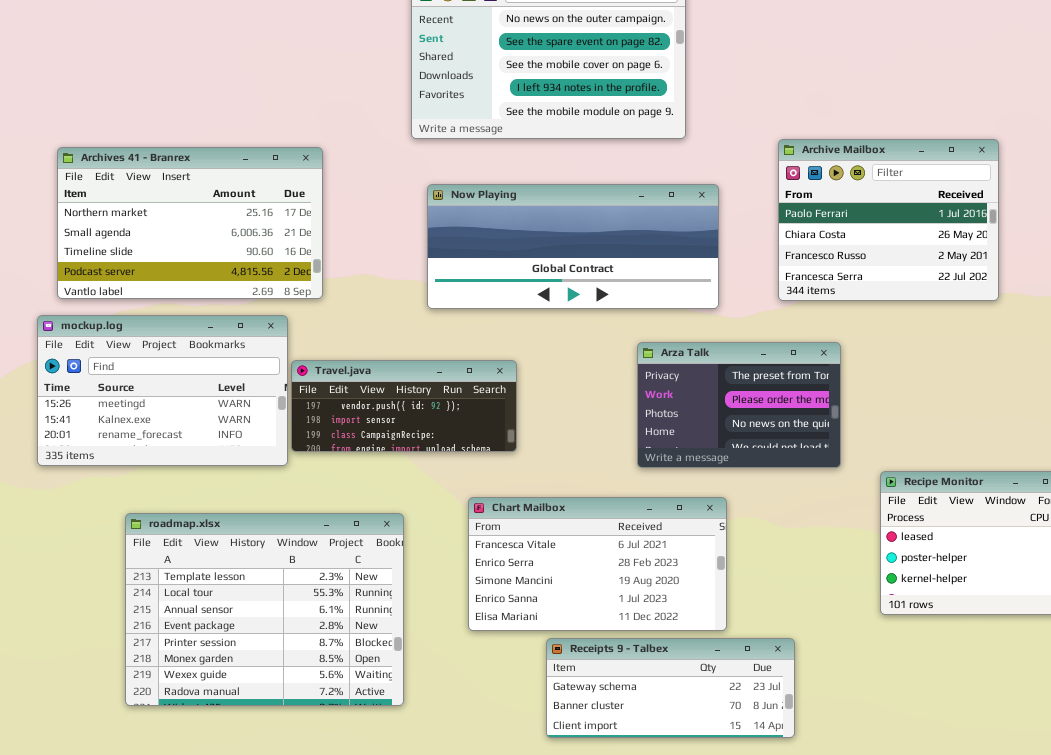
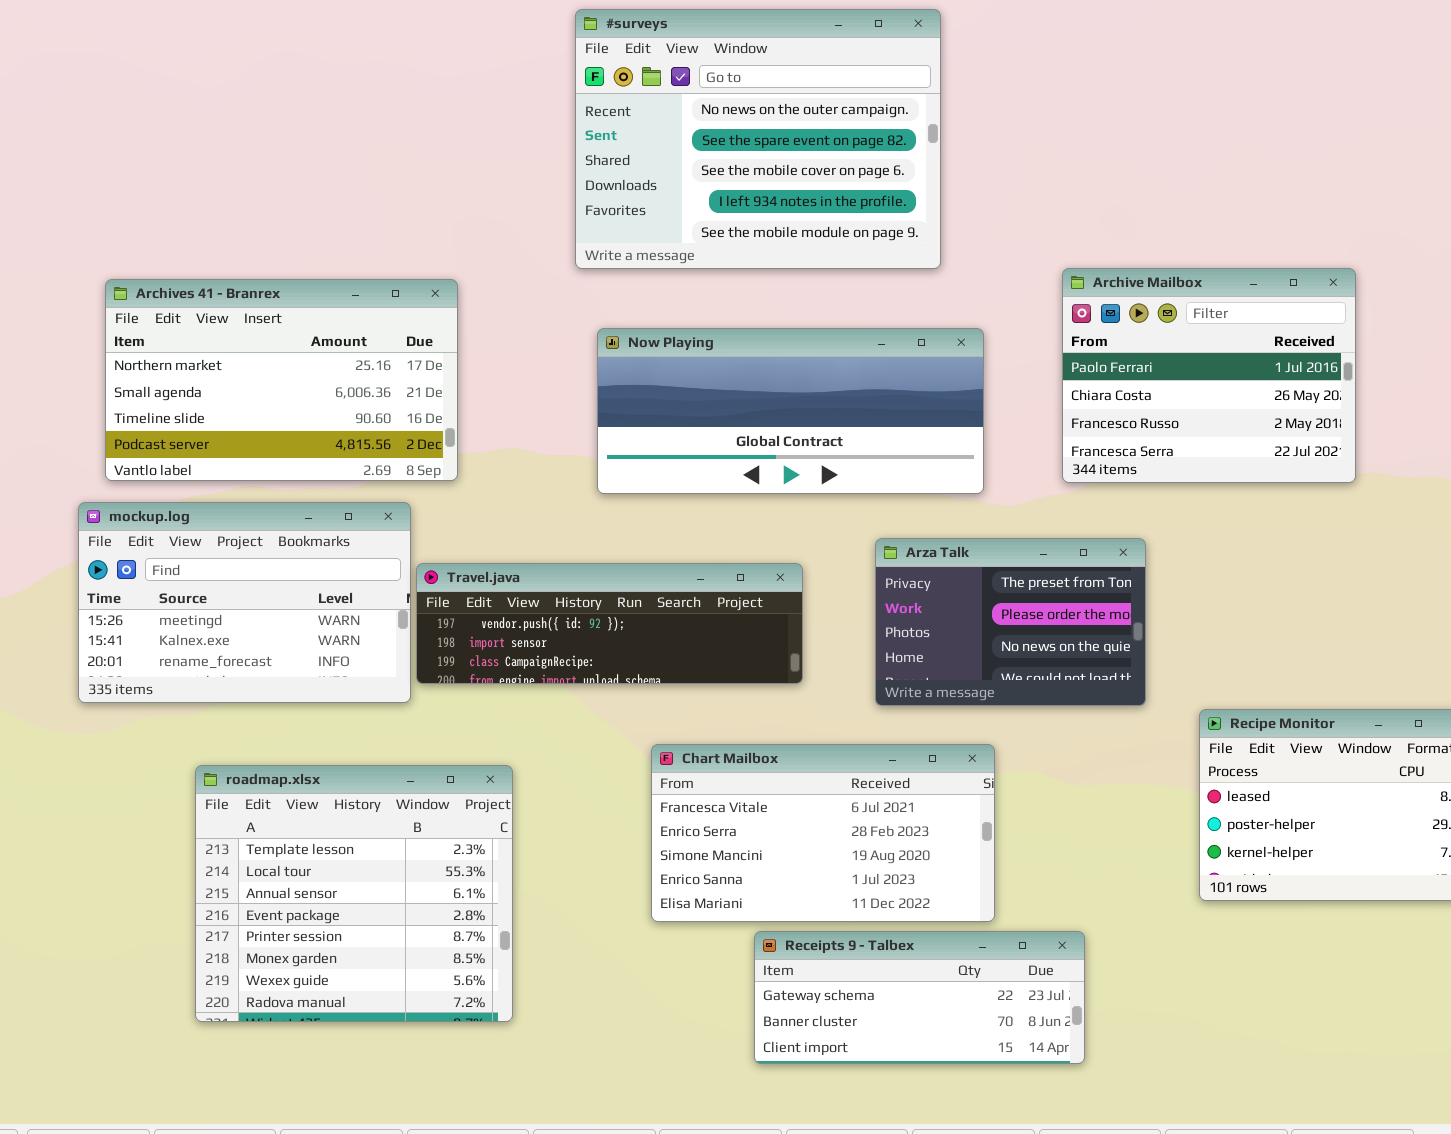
Travel.java: [291,360,517,452] -> [416,563,803,684], resized
roadmap.xlsx: [125,513,404,706] -> [195,765,513,1022], resized

